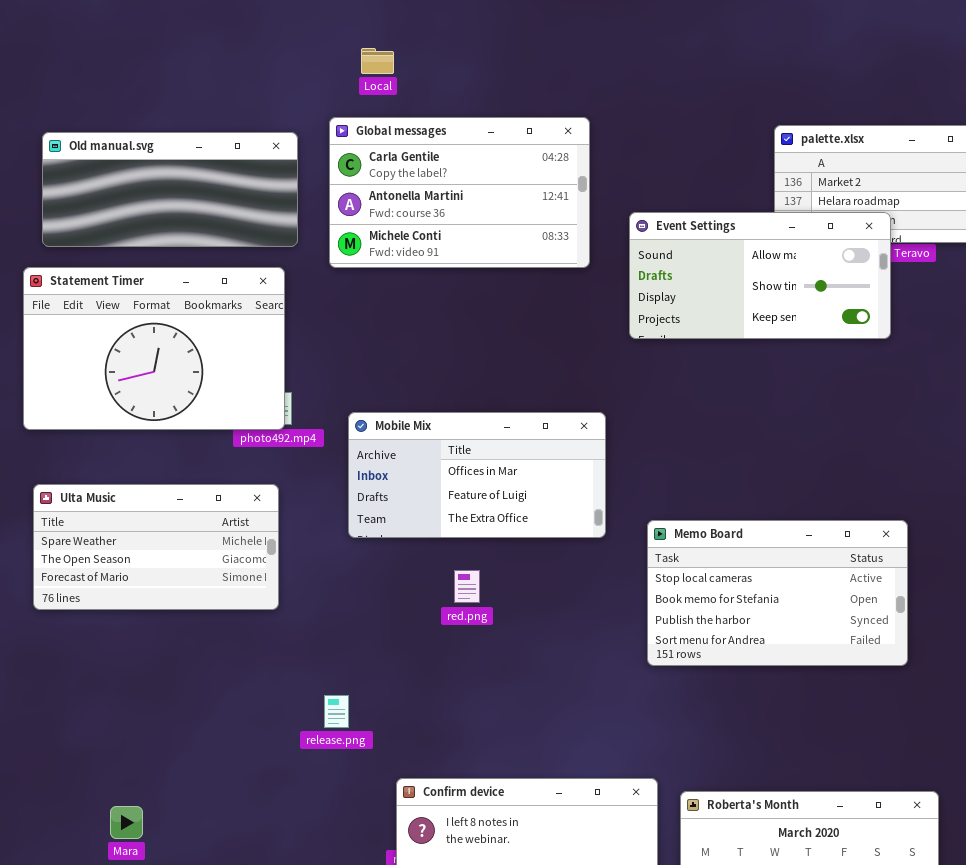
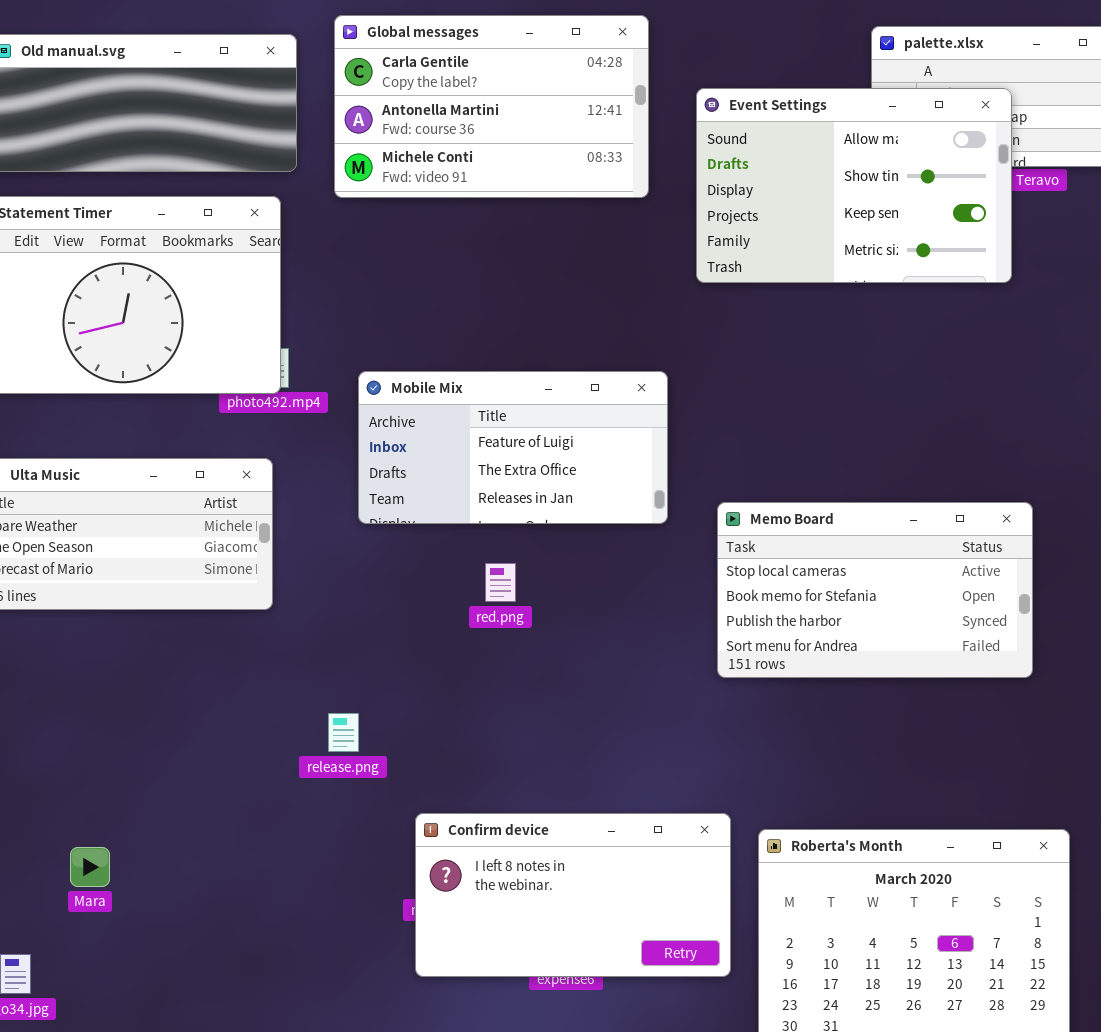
Event Settings: [629,212,891,339] -> [696,88,1012,283], resized
Mobile Mix: [348,412,606,538] -> [358,371,668,524], scrolled down 1 row

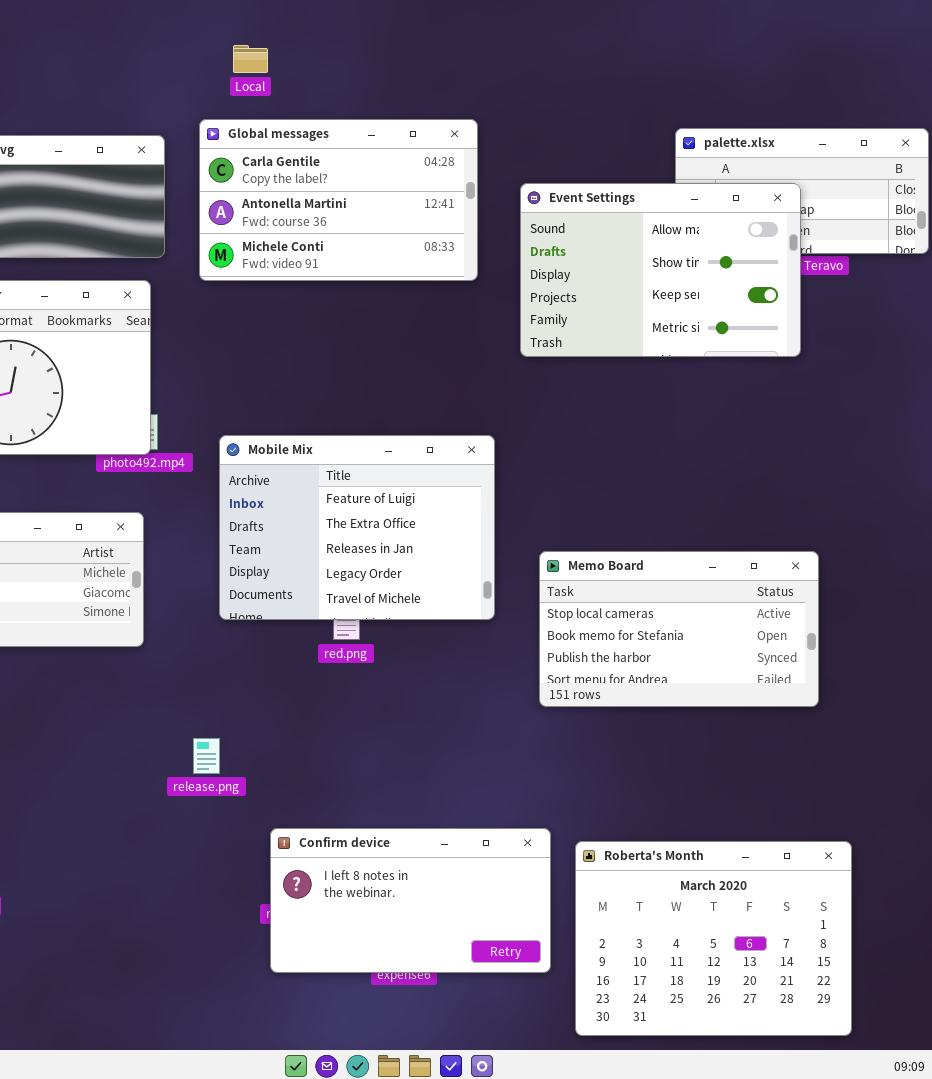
Mobile Mix: [358,371,668,524] -> [219,435,495,620], resized

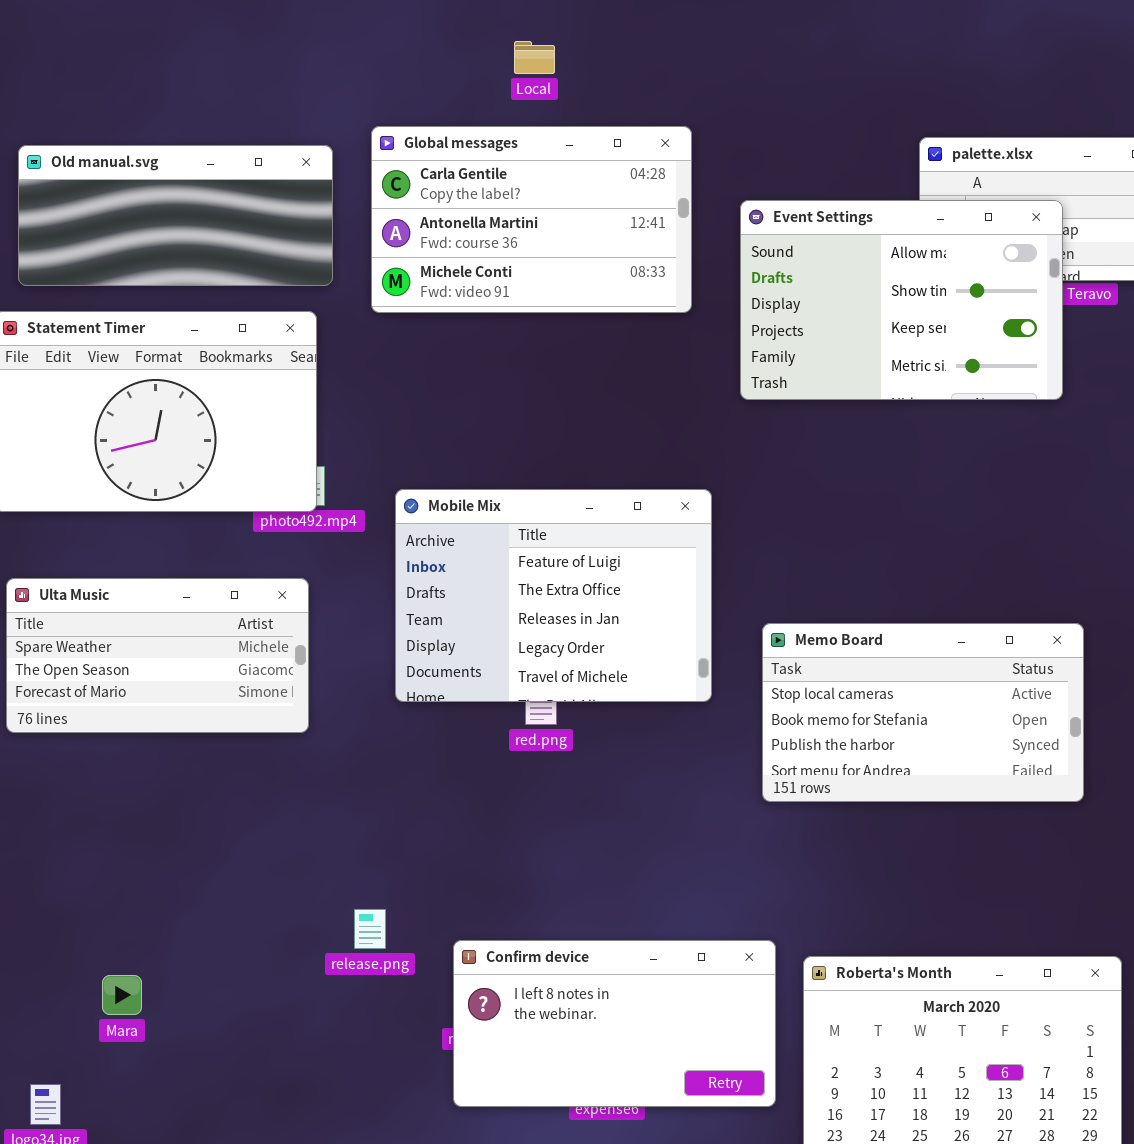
Local: [233,45,268,73] -> [514,41,555,74], moved
release.png: [193,738,220,774] -> [354,909,386,949], moved

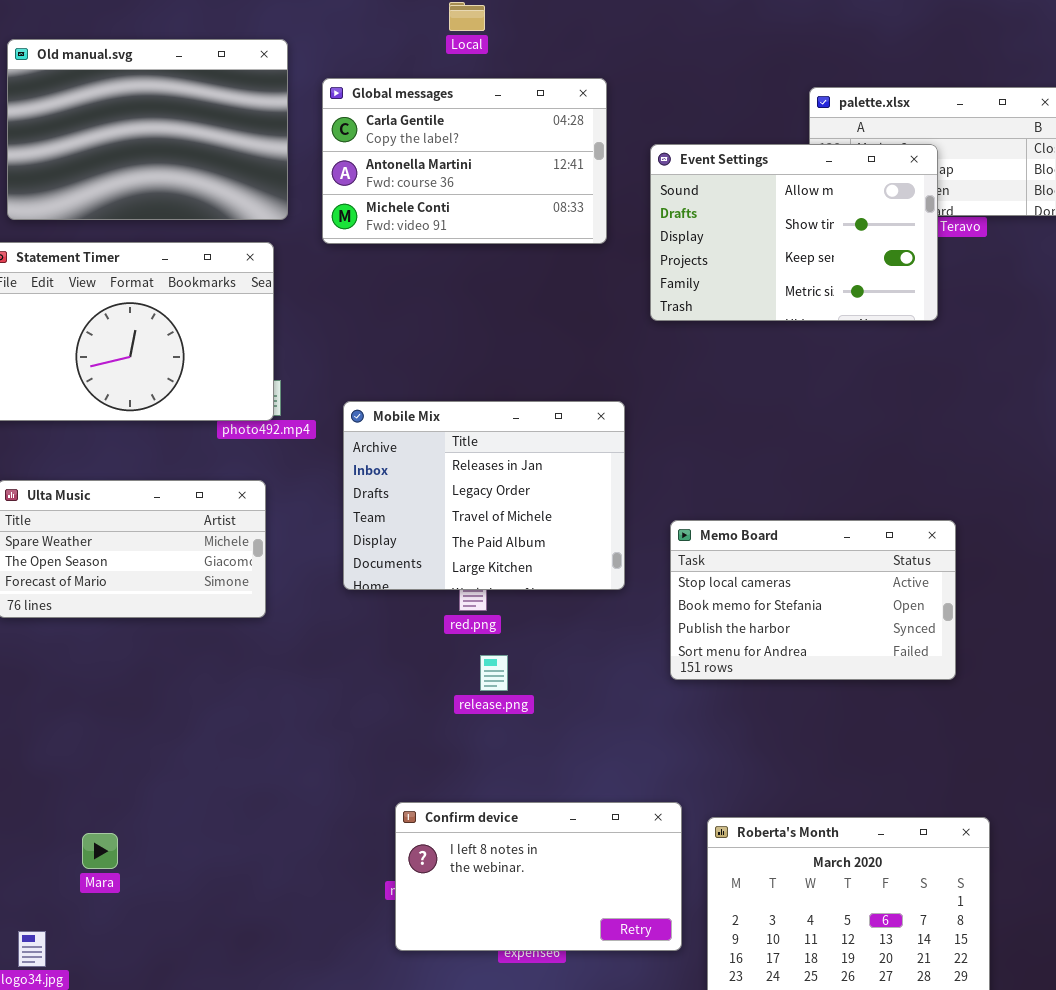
Old manual.svg: [18,145,333,286] -> [7,39,288,220], resized
Mobile Mix: [395,489,712,702] -> [343,401,625,590], scrolled down 2 rows
release.png: [354,909,386,949] -> [480,655,508,691], moved

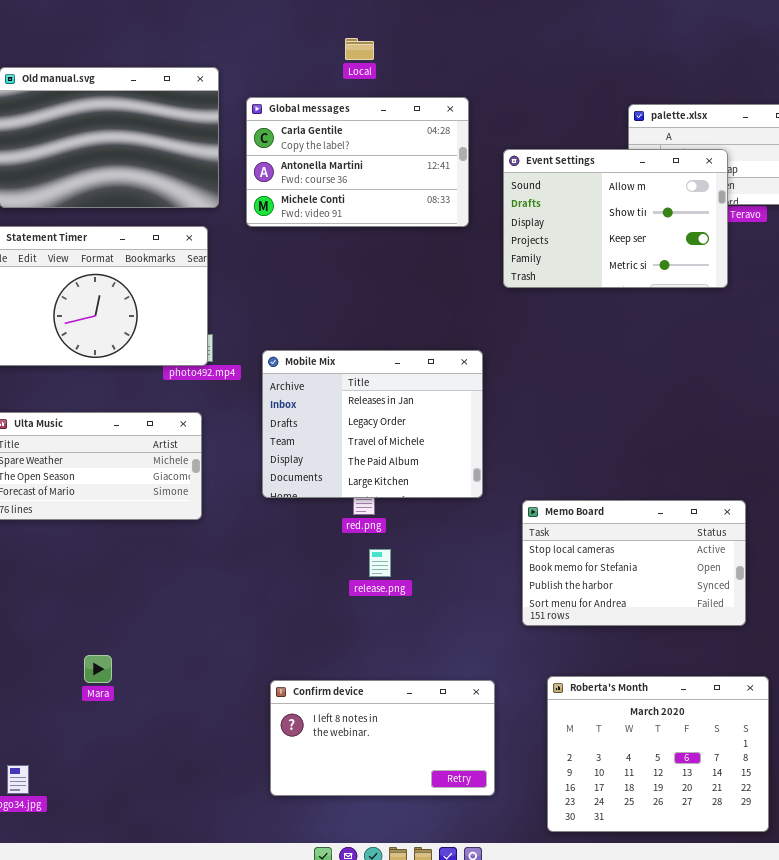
Memo Board: [670,520,956,680] -> [522,500,746,626], moved
Confirm device: [395,802,682,951] -> [270,680,495,796], moved
Mara: [82,833,118,869] -> [84,655,112,683], moved

